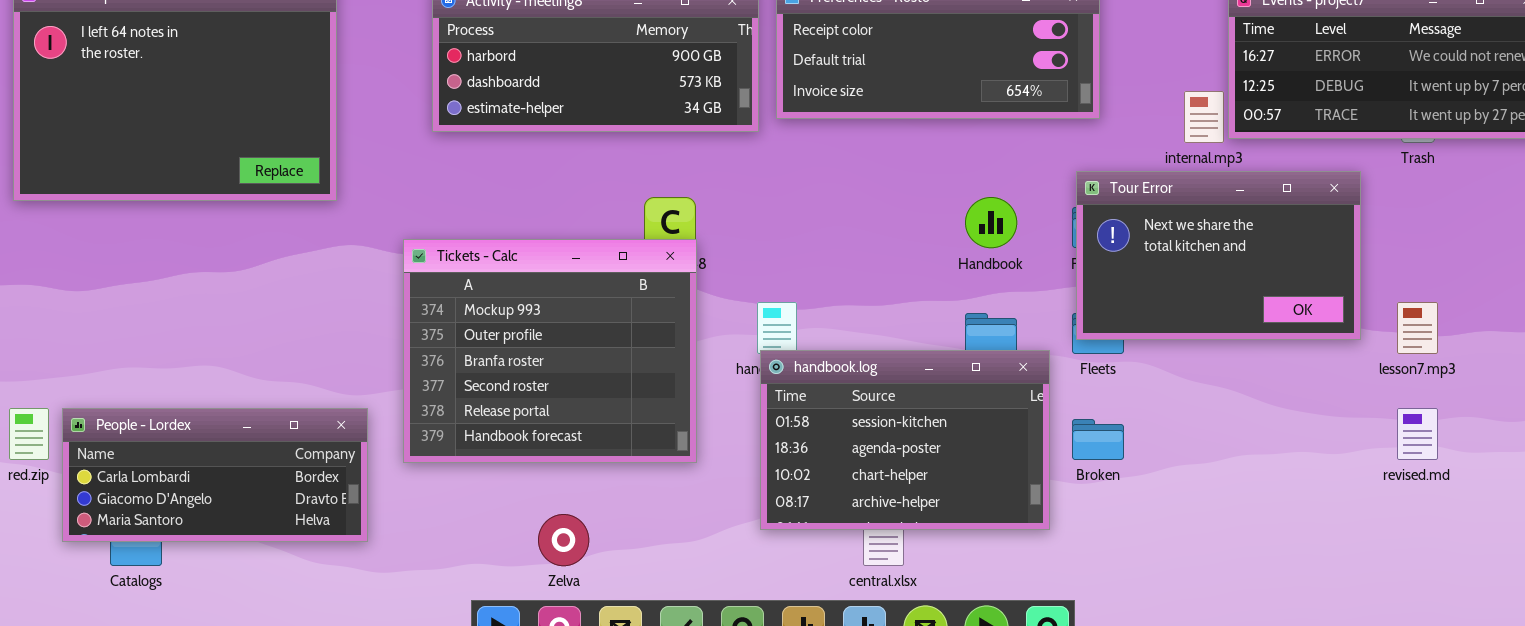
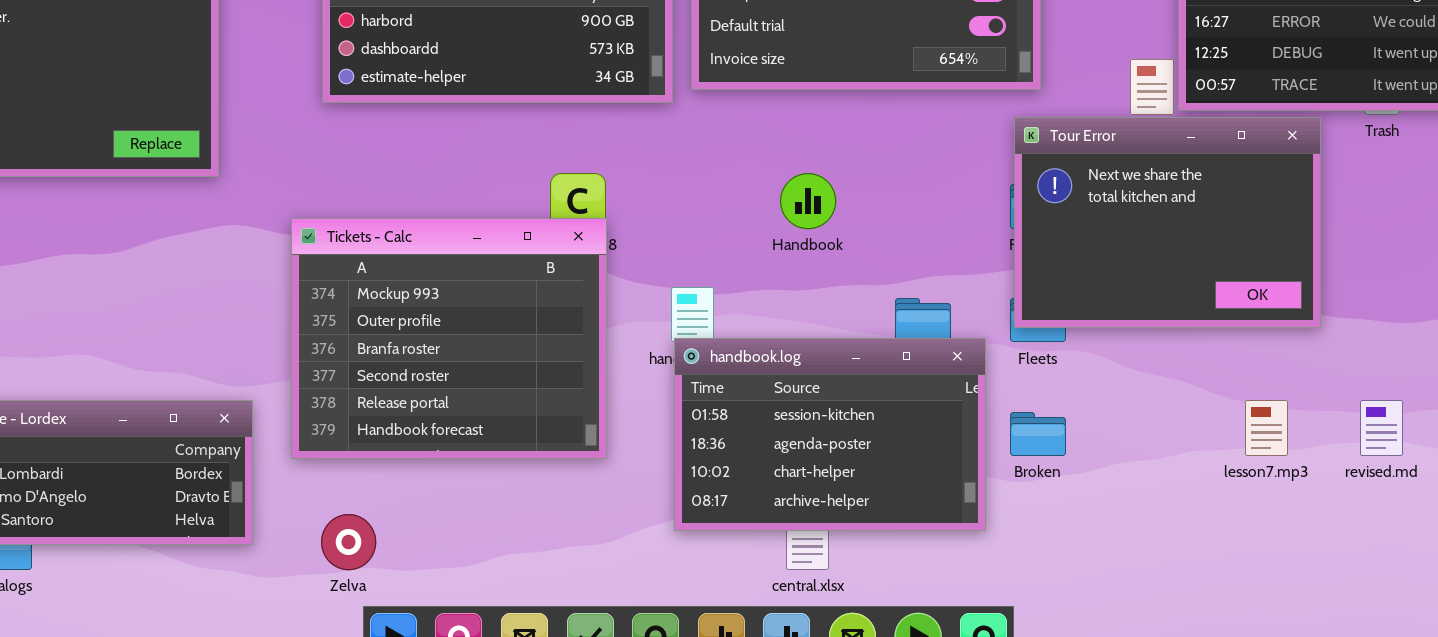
Tour Error: [1076,171,1361,340] -> [1014,117,1321,328], resized
Handbook: [965,197,1017,248] -> [780,173,836,229], moved
lesson7.mp3: [1397,302,1438,354] -> [1245,400,1288,456], moved
Zelva: [538,514,589,566] -> [321,514,376,570], moved

